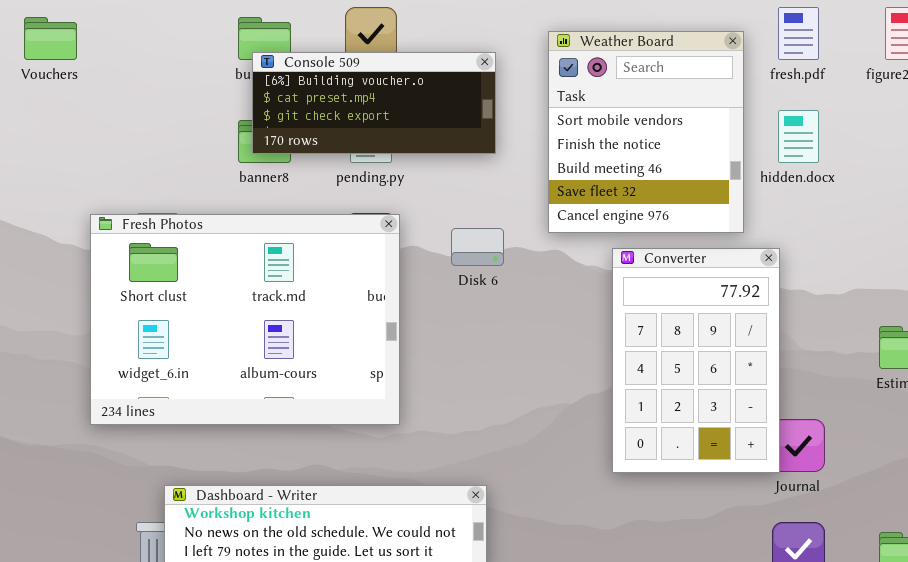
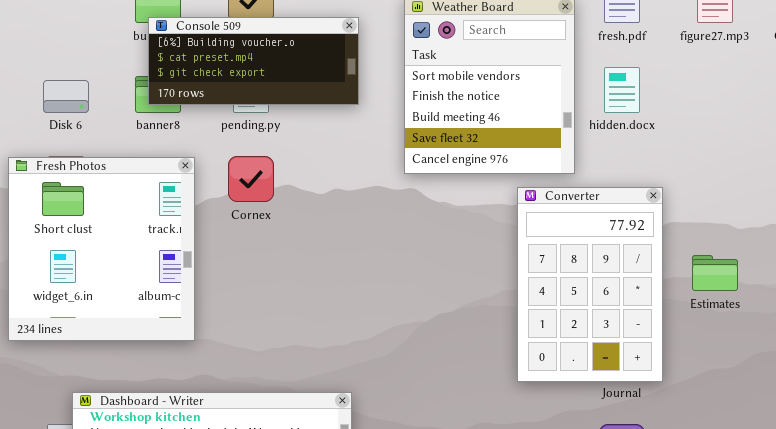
Fresh Photos: [90,214,400,425] -> [8,157,195,341], resized
Disk 6: [451,228,504,266] -> [43,80,89,113], moved
Converter: [612,248,780,473] -> [517,187,663,382], moved

